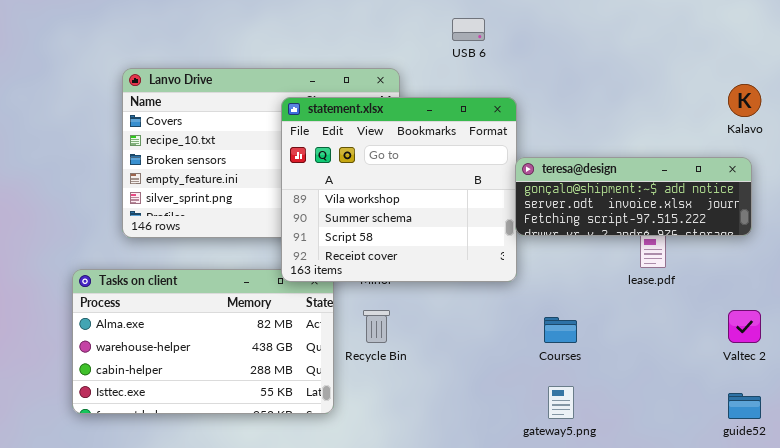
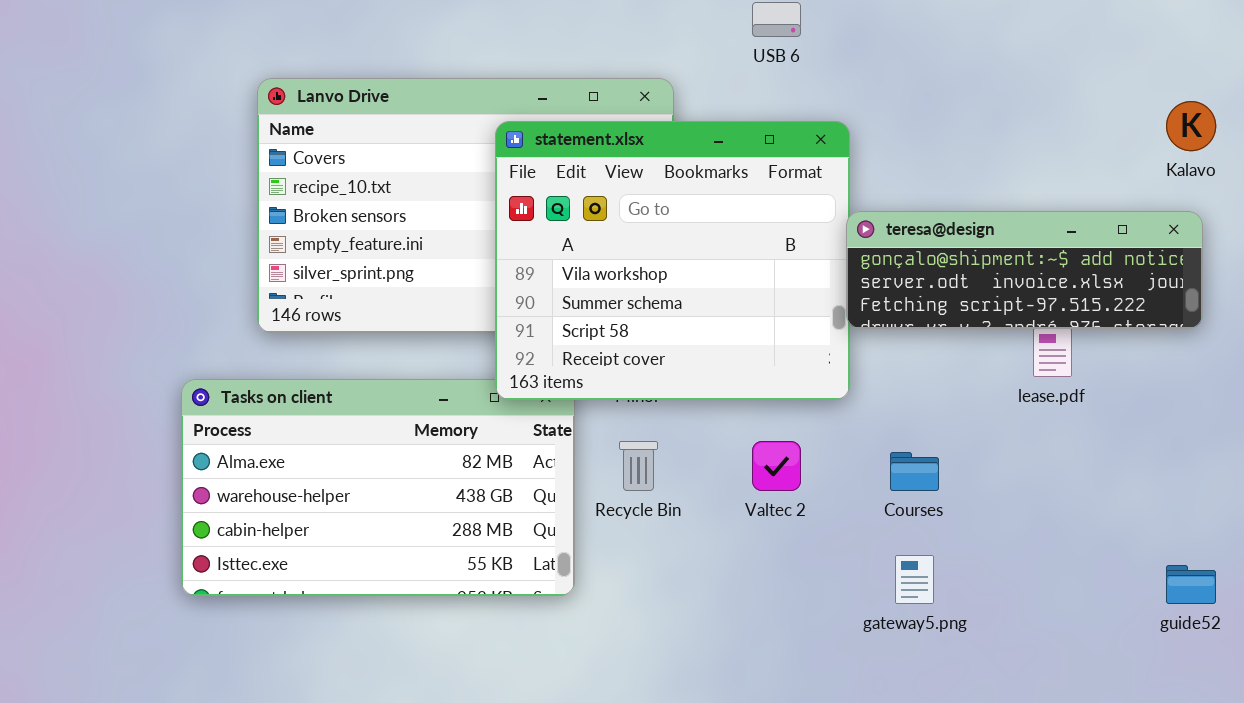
Valtec 2: [728,310,761,343] -> [752,441,801,491], moved

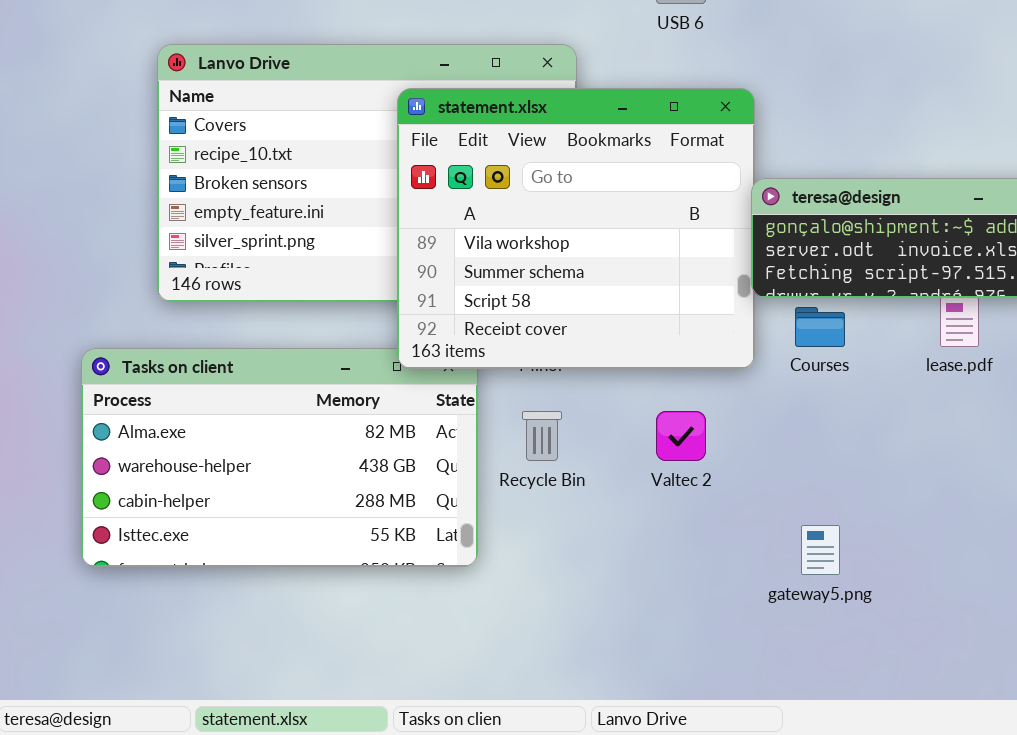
Courses: [890,452,939,491] -> [795,307,845,347], moved

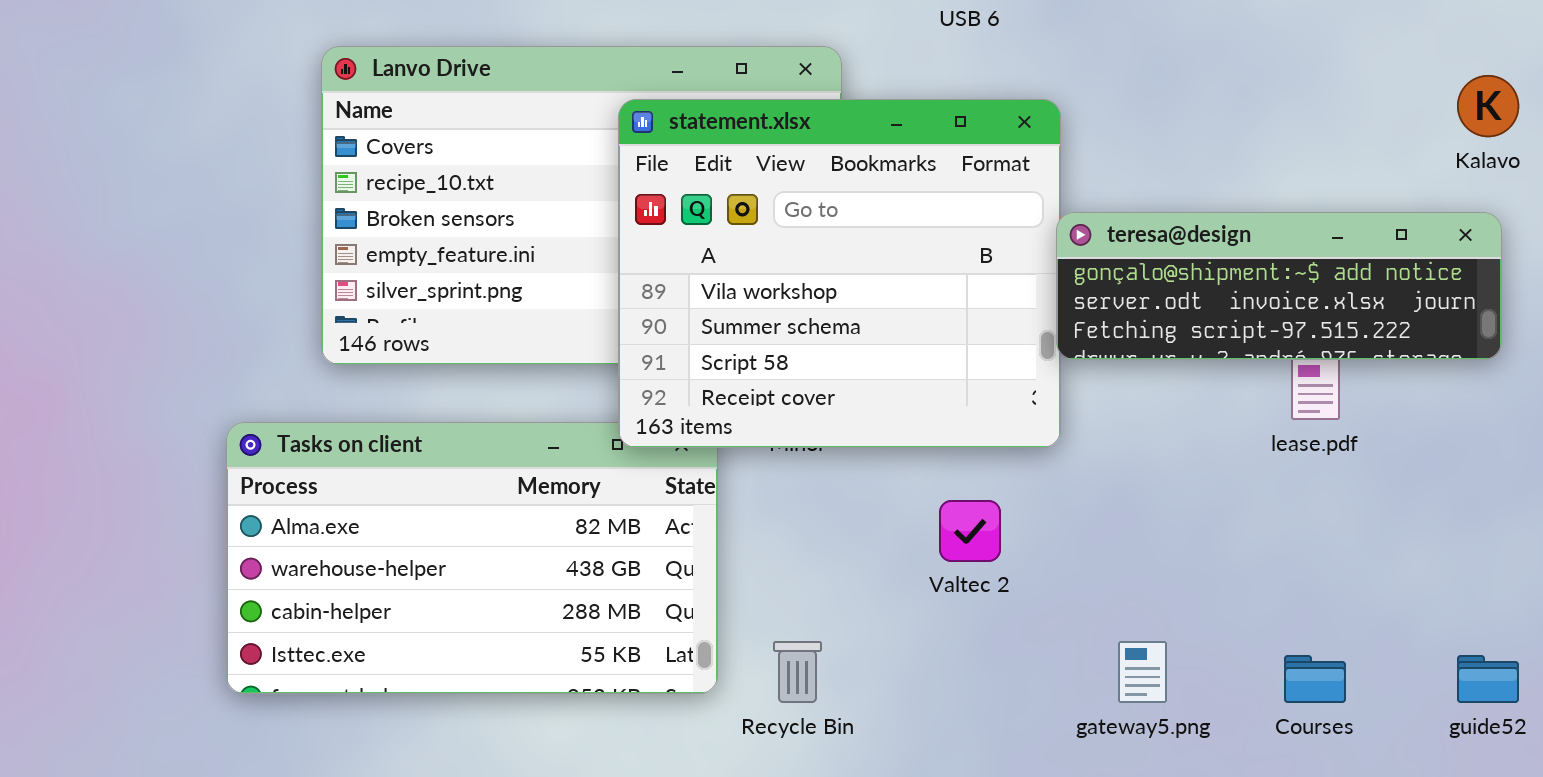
Courses: [795,307,845,347] -> [1284,655,1346,703], moved
Recycle Bin: [522,411,562,461] -> [773,641,822,703], moved

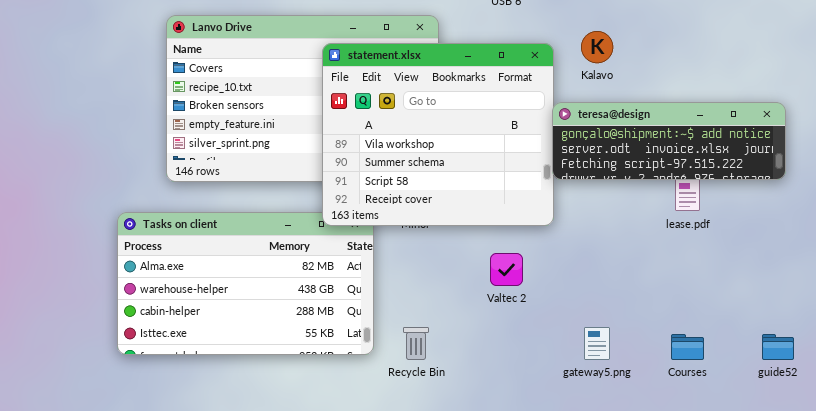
Kalavo: [1457,75,1519,137] -> [581,31,613,63], moved

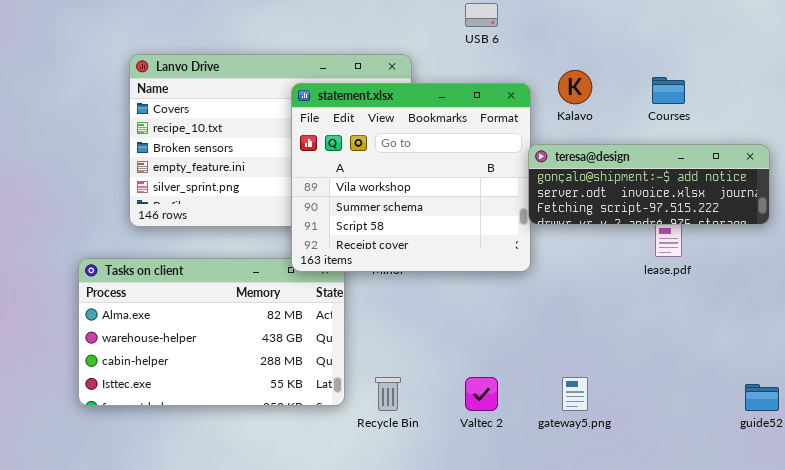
Valtec 2: [490,253,523,286] -> [465,377,498,411], moved
Courses: [671,334,704,360] -> [652,77,685,104], moved

